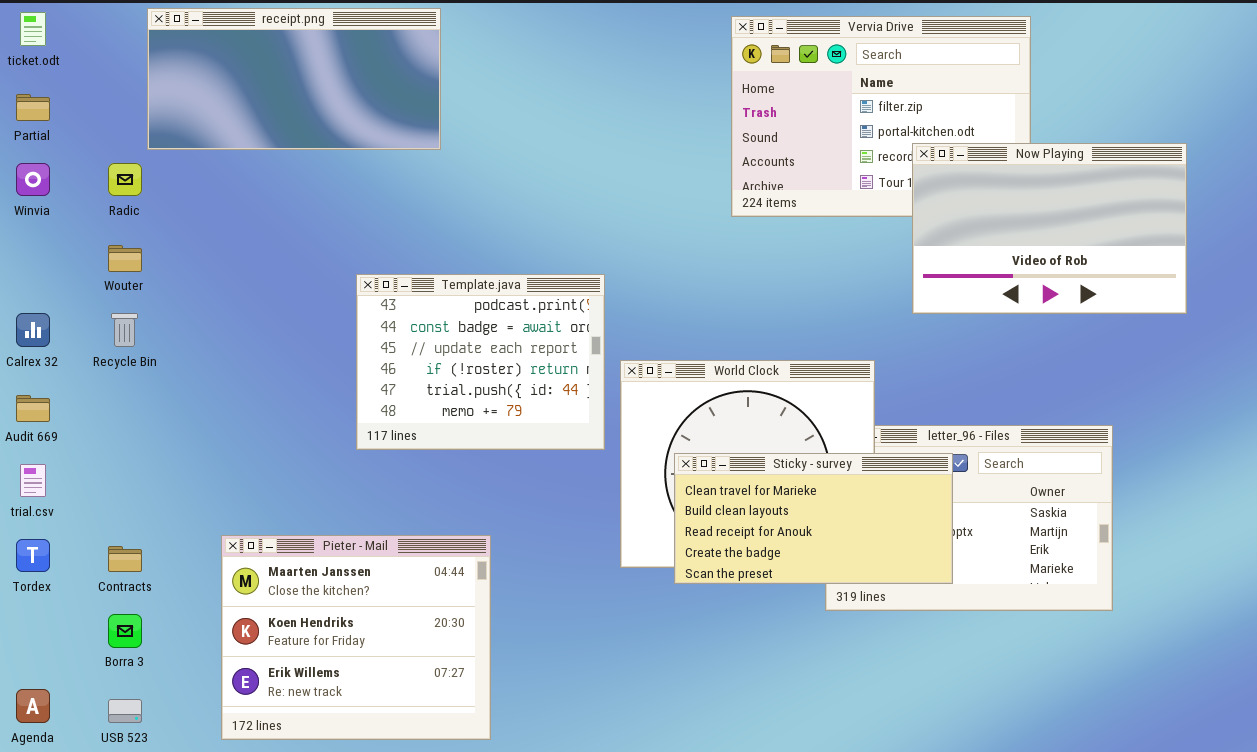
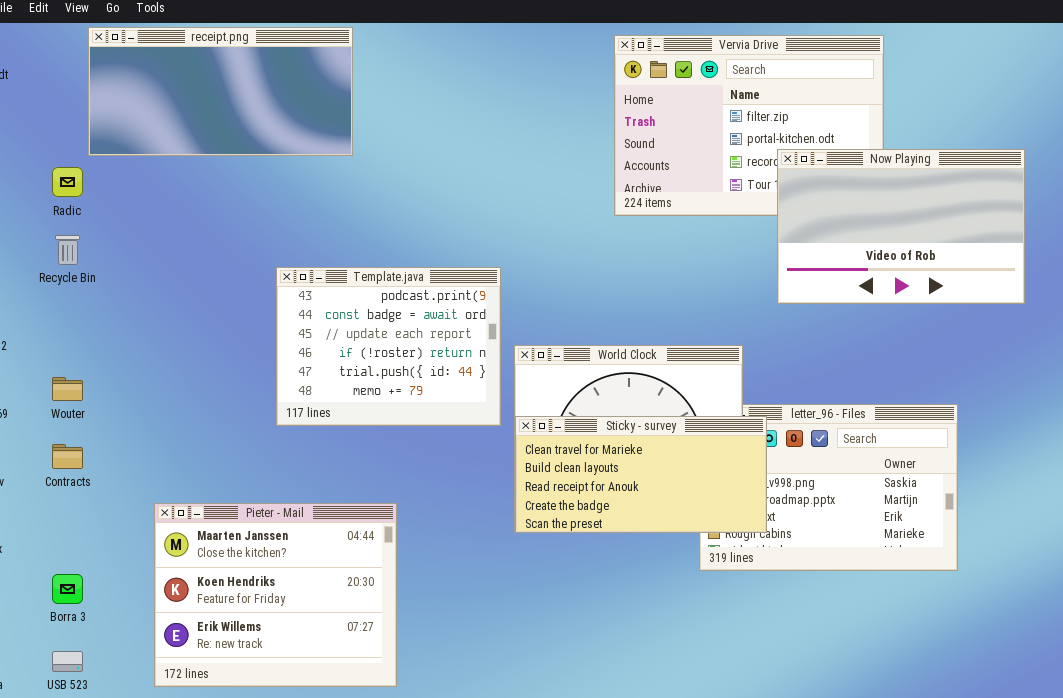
Wouter: [108,245,142,272] -> [52,377,83,401], moved
Recycle Bin: [111,313,138,347] -> [55,235,80,265], moved
Sticky - survey: [674,453,953,584] -> [515,416,767,533], moved
Contracts: [108,546,142,572] -> [52,444,83,469], moved

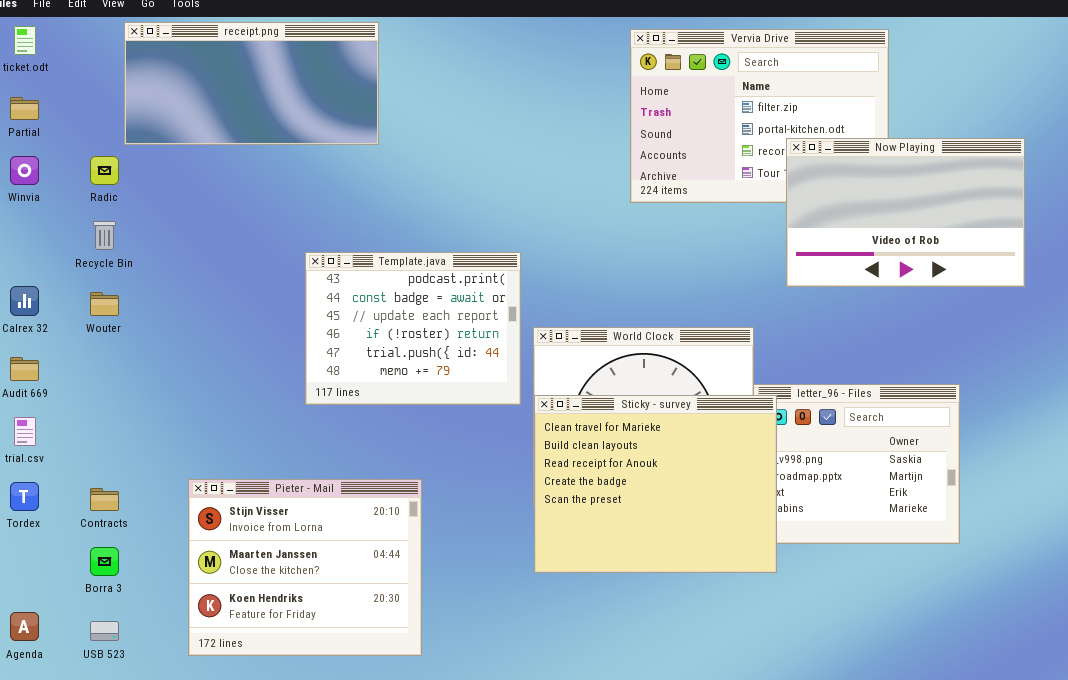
Wouter: [52,377,83,401] -> [90,292,119,316], moved
Sticky - survey: [515,416,767,533] -> [534,395,777,573], resized
Contracts: [52,444,83,469] -> [90,488,119,511], moved
Pieter - Mail: [154,503,397,687] -> [188,479,422,656], scrolled up 1 row

